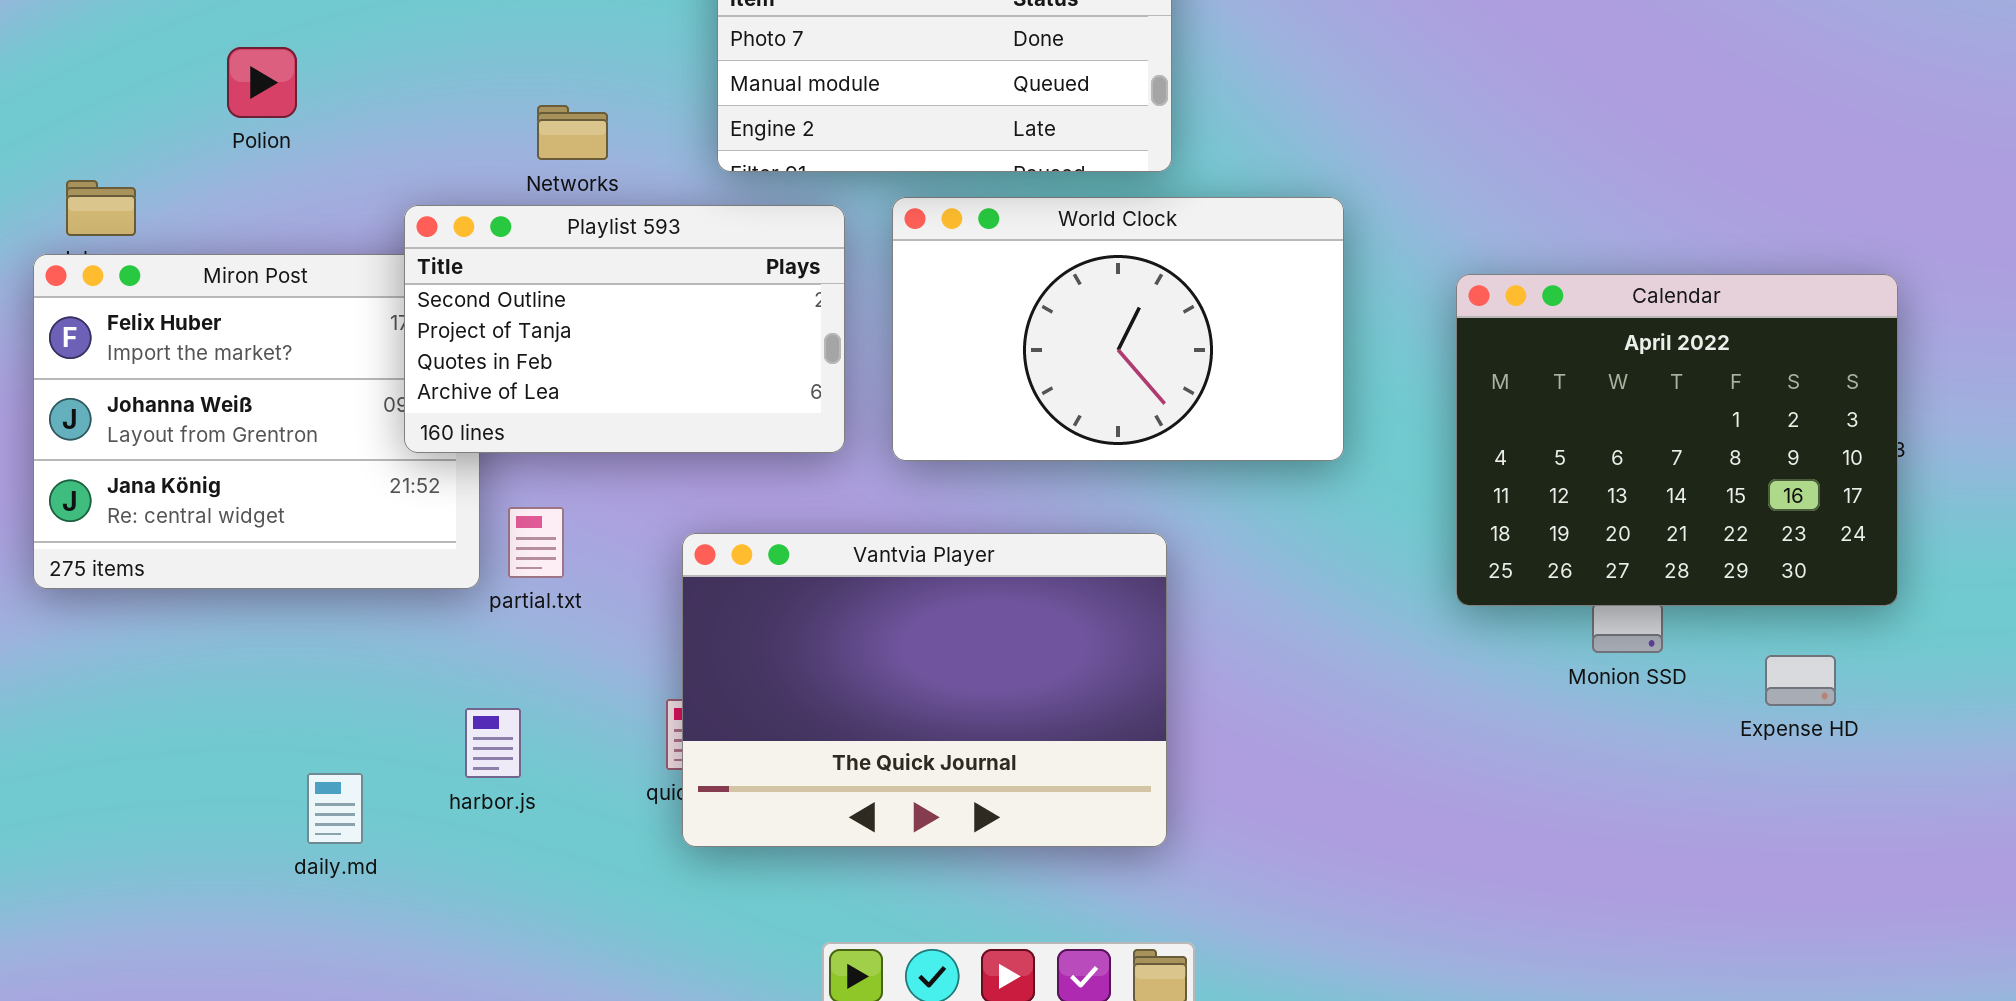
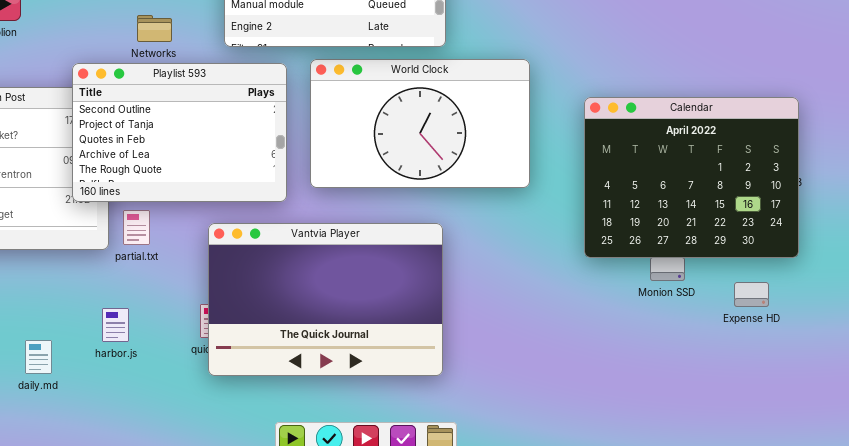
Playlist 593: [404,205,845,453] -> [72,63,287,202], resized

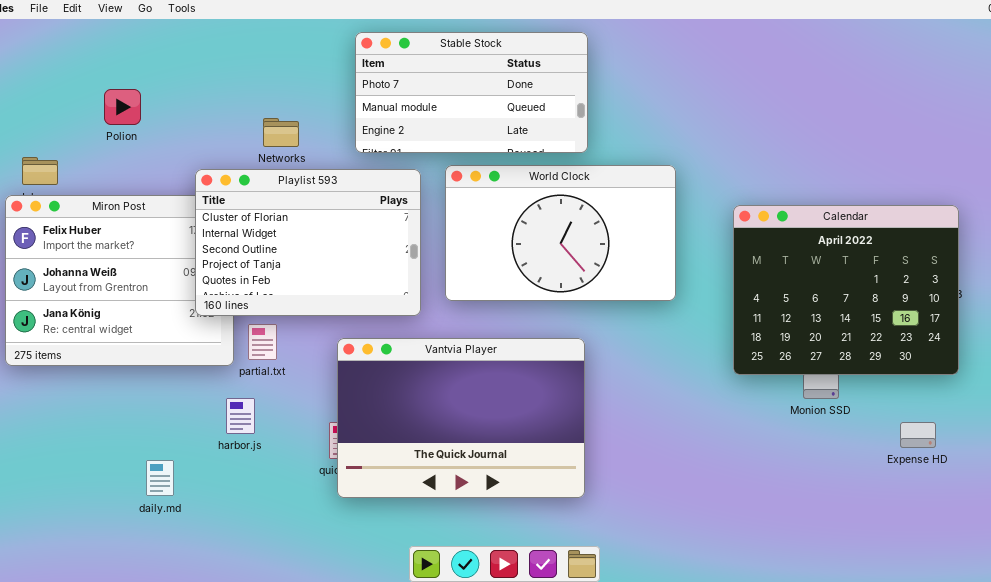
Playlist 593: [72,63,287,202] -> [195,169,421,316], scrolled up 2 rows
Expense HD: [734,282,769,307] -> [900,422,936,448], moved
harbor.js: [102,308,129,342] -> [226,398,255,434], moved

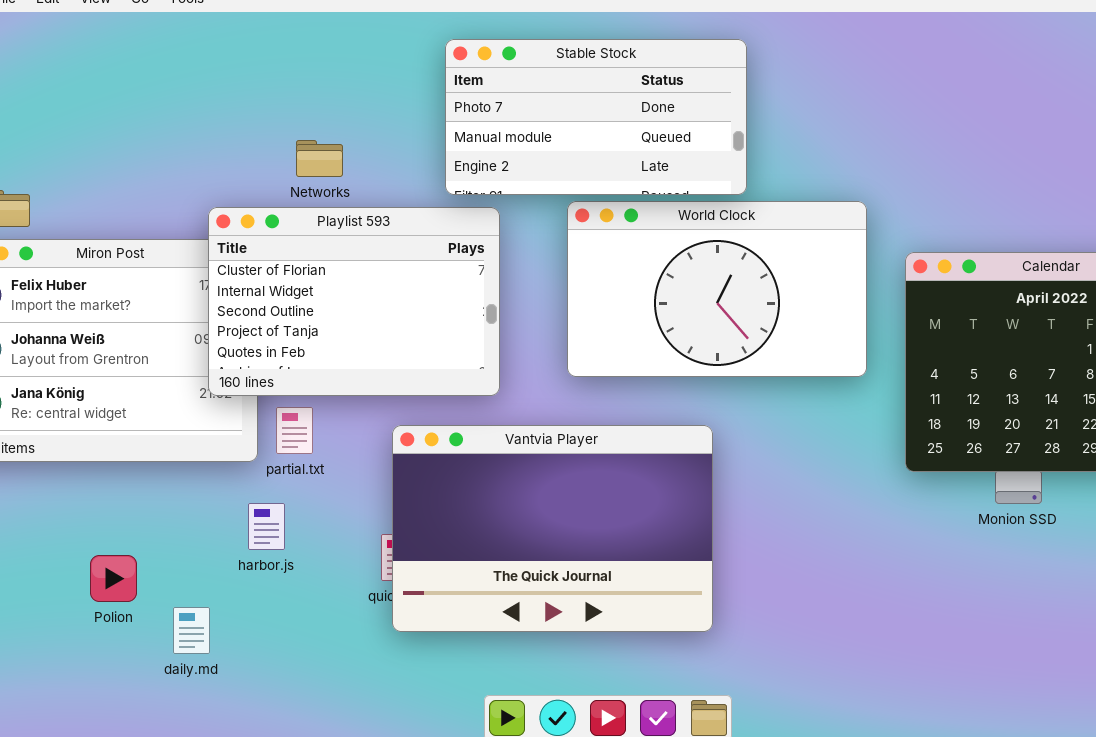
Stable Stock: [355,32,588,153] -> [445,39,747,195], moved
Polion: [104,89,141,125] -> [90,555,137,602], moved
World Clock: [445,165,676,301] -> [567,201,867,377], moved
daily.md: [146,460,174,496] -> [173,607,210,654], moved

